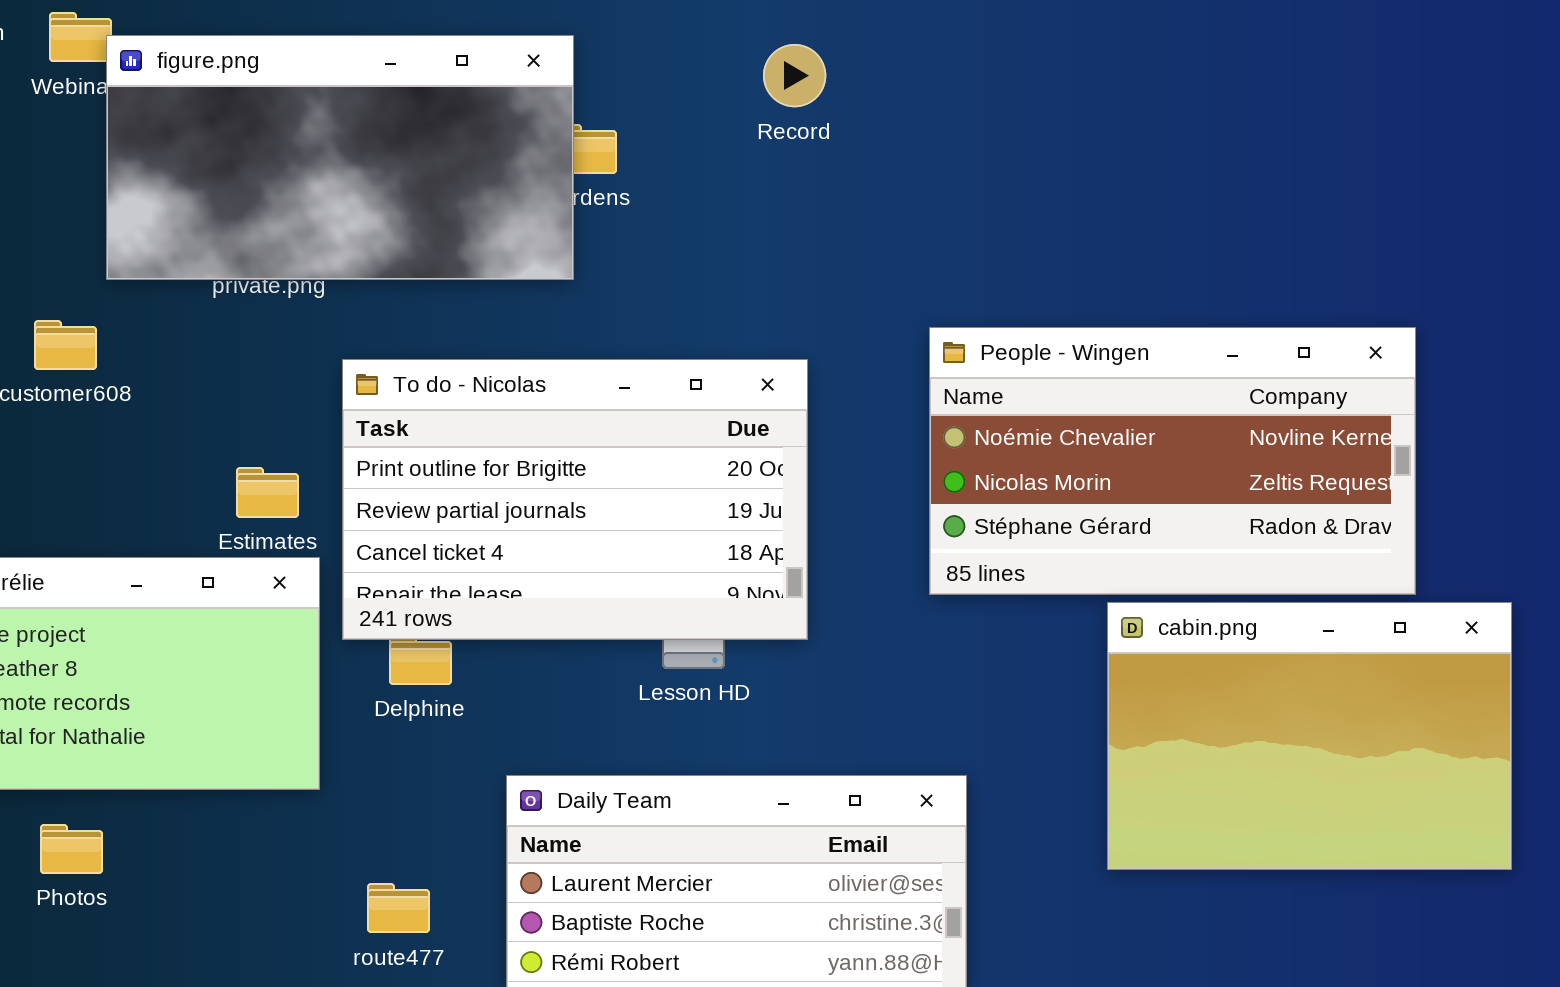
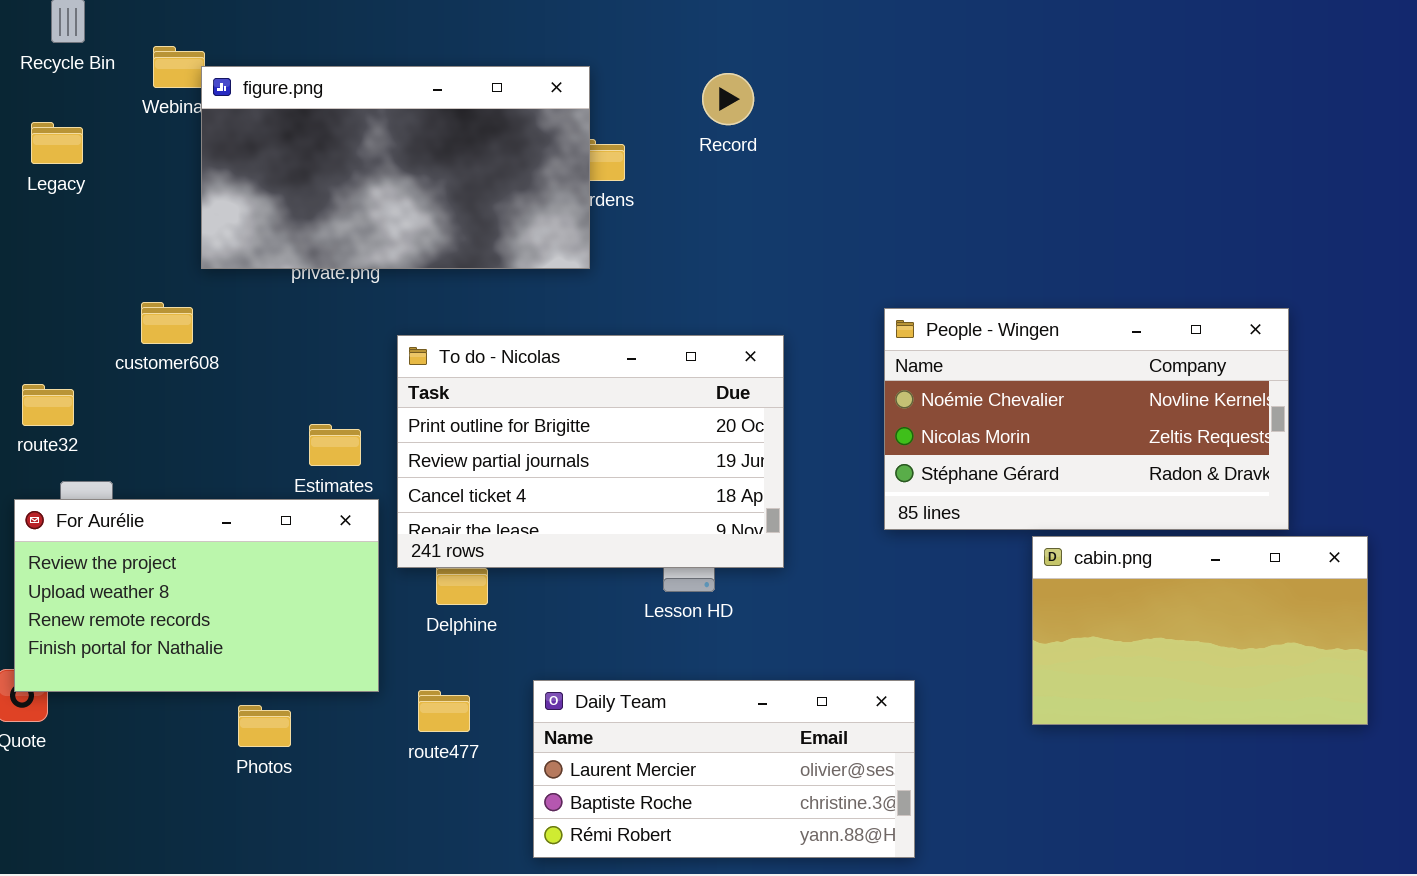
Record: [763,44,826,107] -> [702,73,754,125], moved
cabin.png: [1107,602,1512,870] -> [1032,536,1368,725], resized
Photos: [40,824,103,874] -> [238,705,291,747], moved
route477: [367,883,430,933] -> [418,690,470,732], moved

